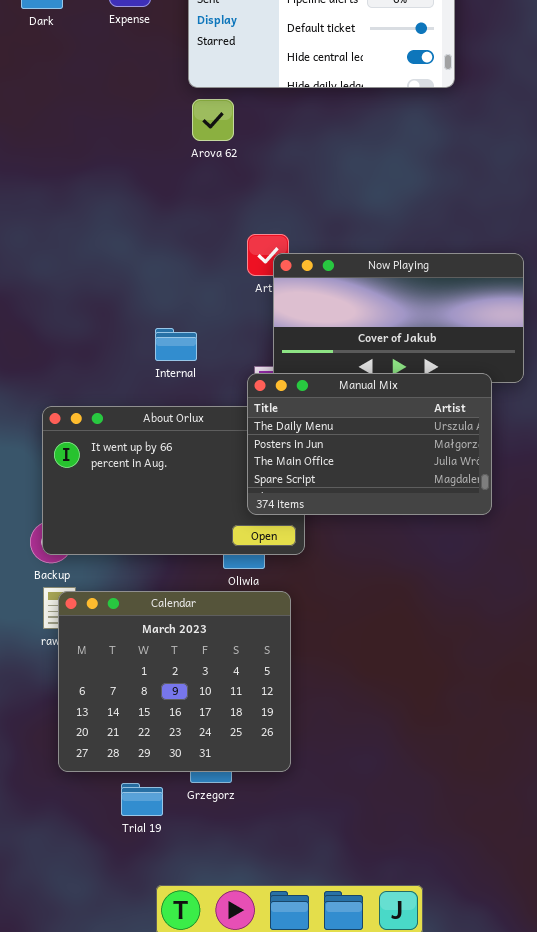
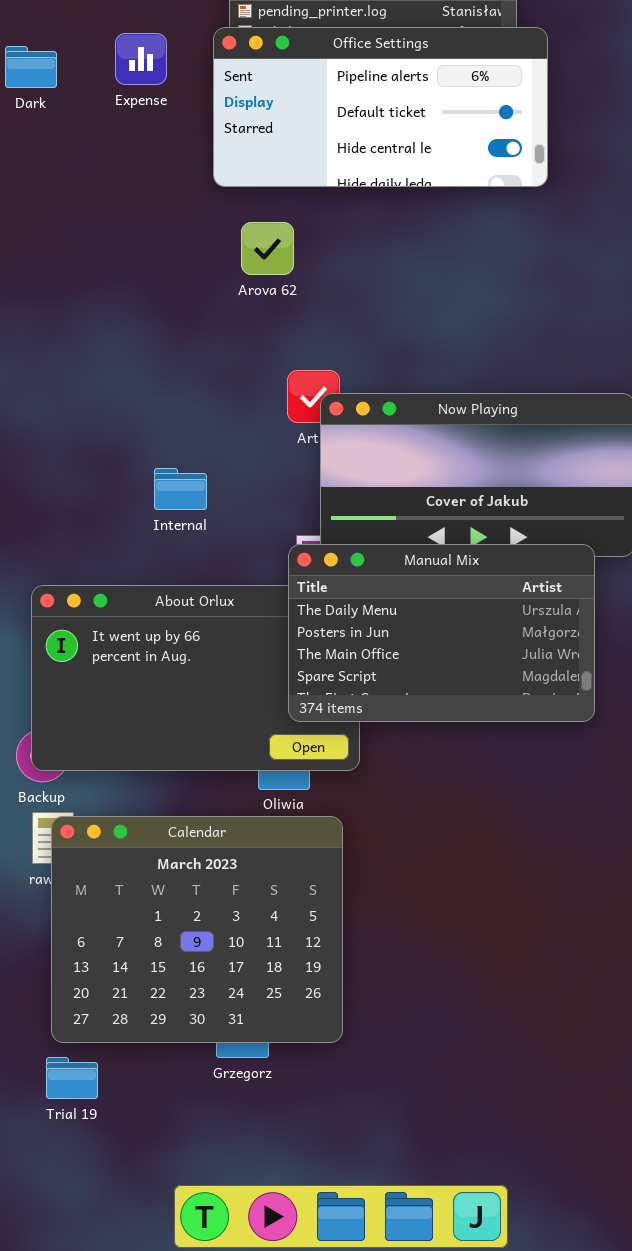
Arova 62: [192,99,234,141] -> [241,222,294,275], moved
Internal: [155,328,197,361] -> [154,468,207,510], moved
Trial 19: [121,783,163,816] -> [46,1057,98,1099], moved

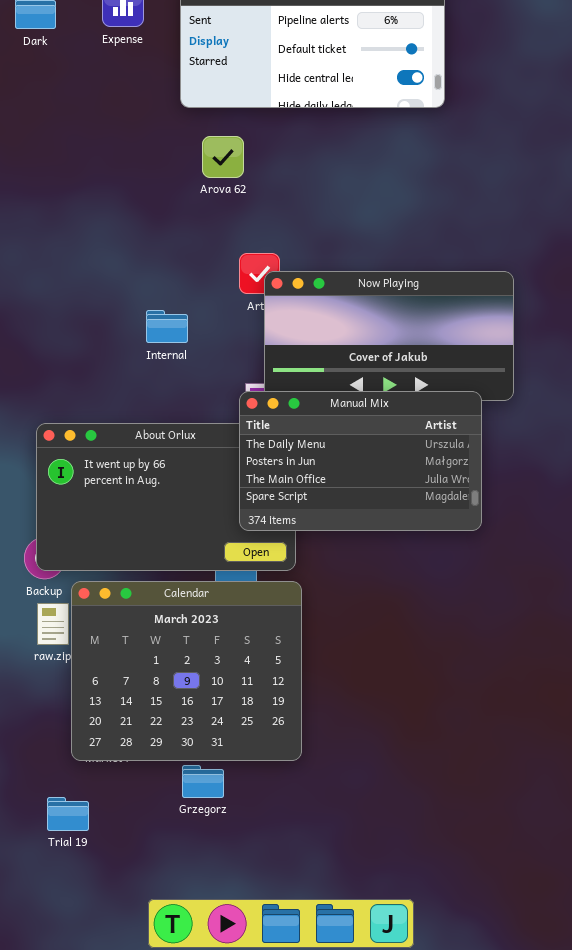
Internal: [154,468,207,510] -> [146,310,188,343], moved
Calendar: [51,816,343,1043] -> [71,581,302,761], moved

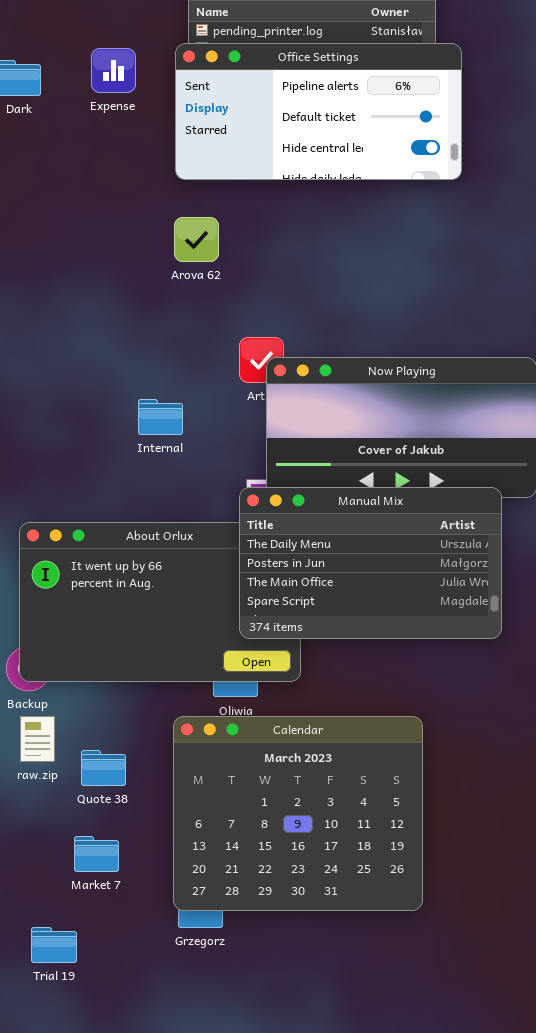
Arova 62: [202,136,244,178] -> [174,217,219,262], moved
Calendar: [71,581,302,761] -> [173,716,423,911], moved

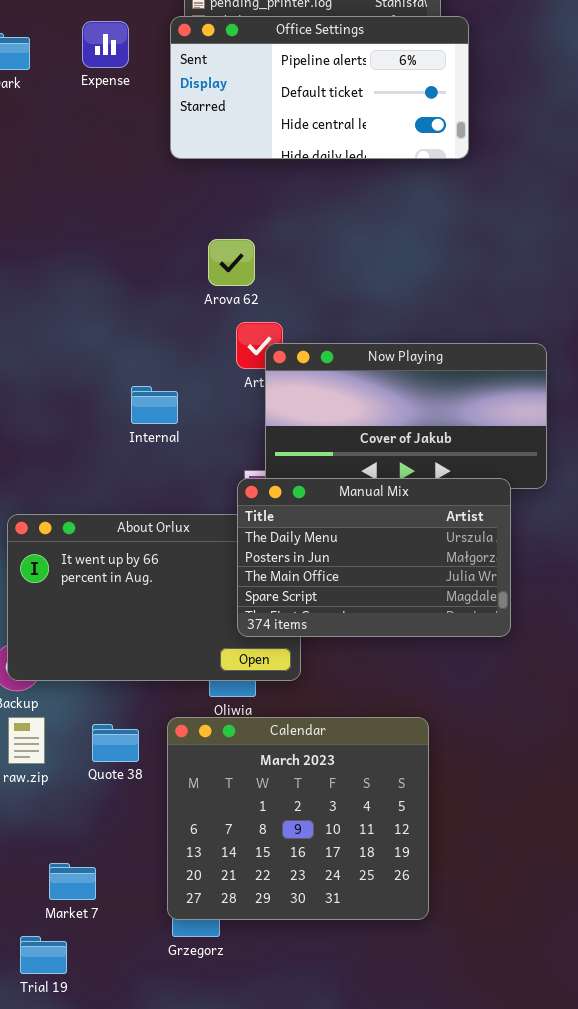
Arova 62: [174,217,219,262] -> [208,239,255,286], moved
Quote 38: [81,750,126,786] -> [92,724,139,762], moved
Market 7: [74,836,119,872] -> [49,863,96,900], moved

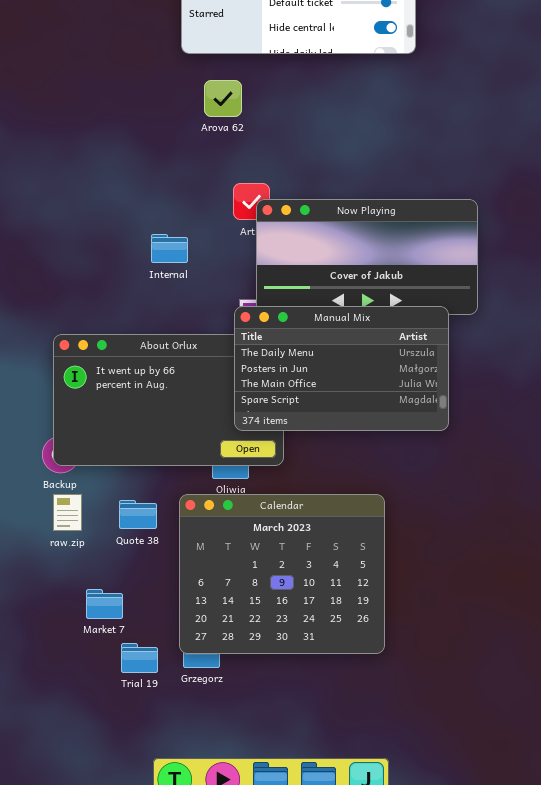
Arova 62: [208,239,255,286] -> [204,80,242,117], moved
Market 7: [49,863,96,900] -> [86,589,123,619], moved
Trial 19: [20,936,67,974] -> [121,643,158,673], moved

